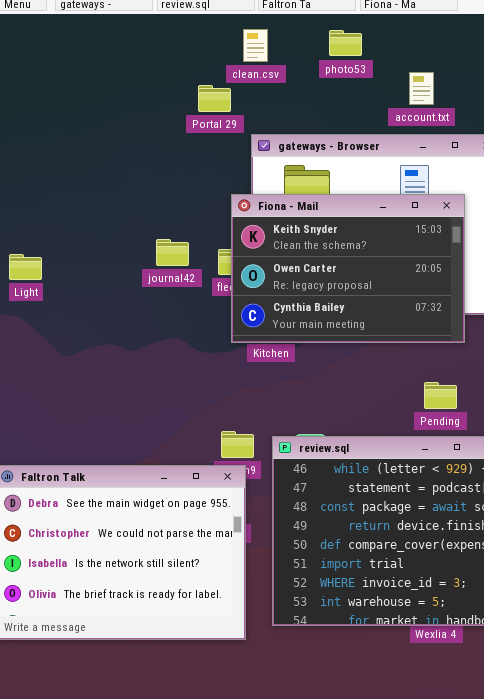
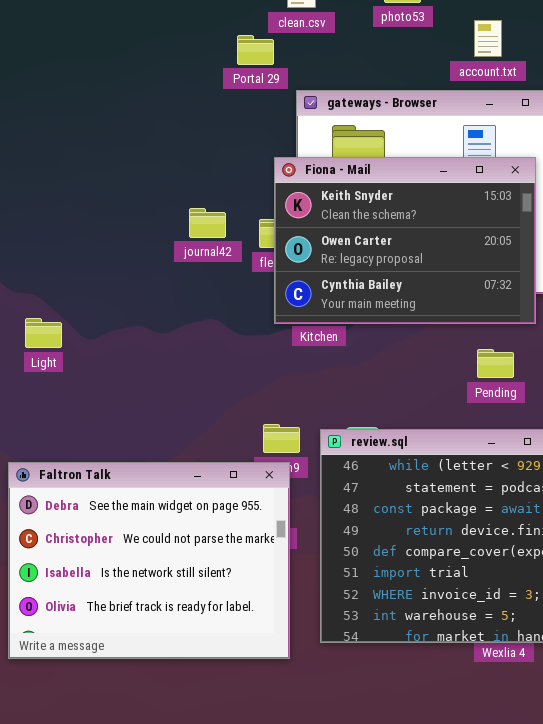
Light: [9,254,42,280] -> [25,318,62,348], moved
Pending: [424,382,457,409] -> [477,349,514,378], moved

